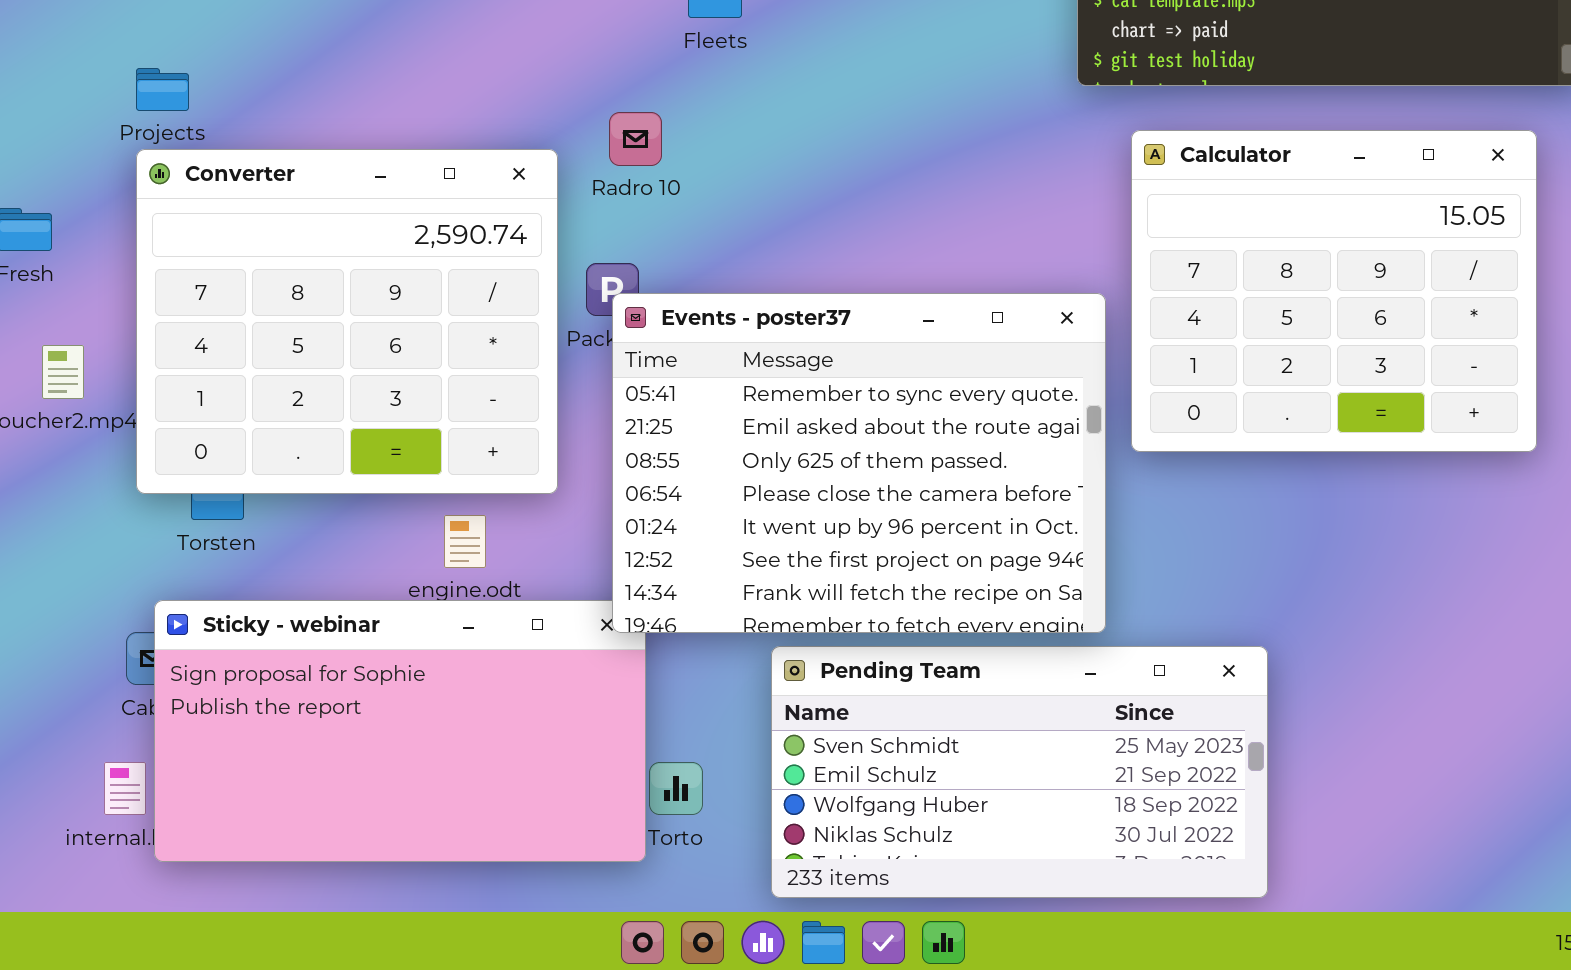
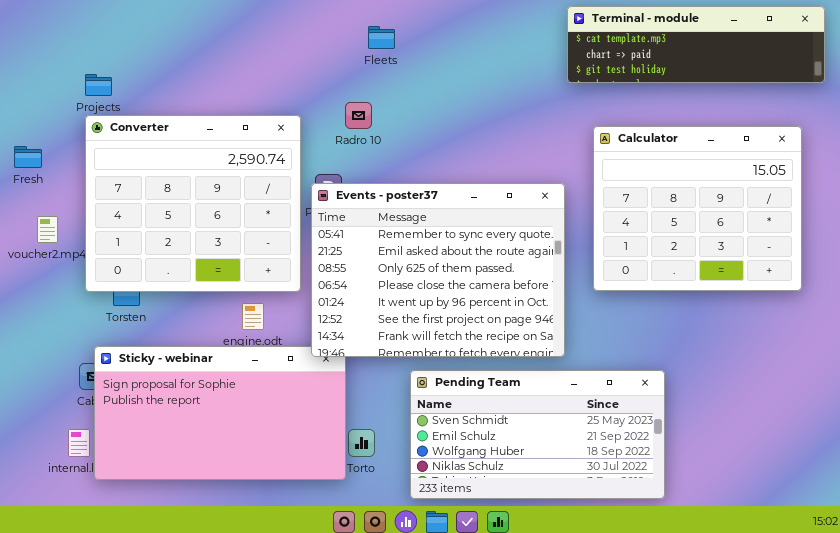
Radro 10: [609,112,662,166] -> [345,102,372,129], moved
Calculator: [1131,130,1537,452] -> [593,126,802,291], moved
Events - poster37: [612,293,1106,633] -> [311,183,565,357], moved

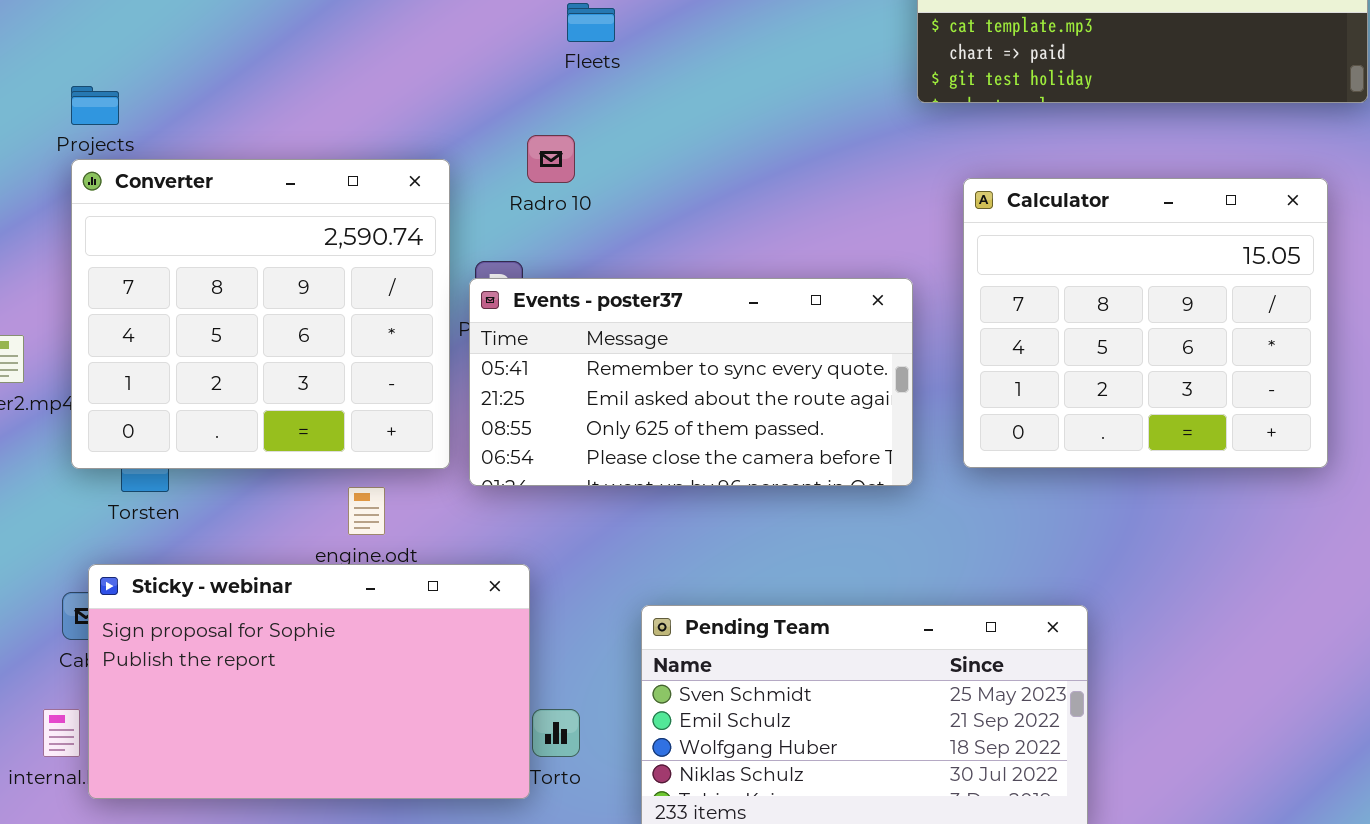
Events - poster37: [311,183,565,357] -> [469,278,913,486], resized

